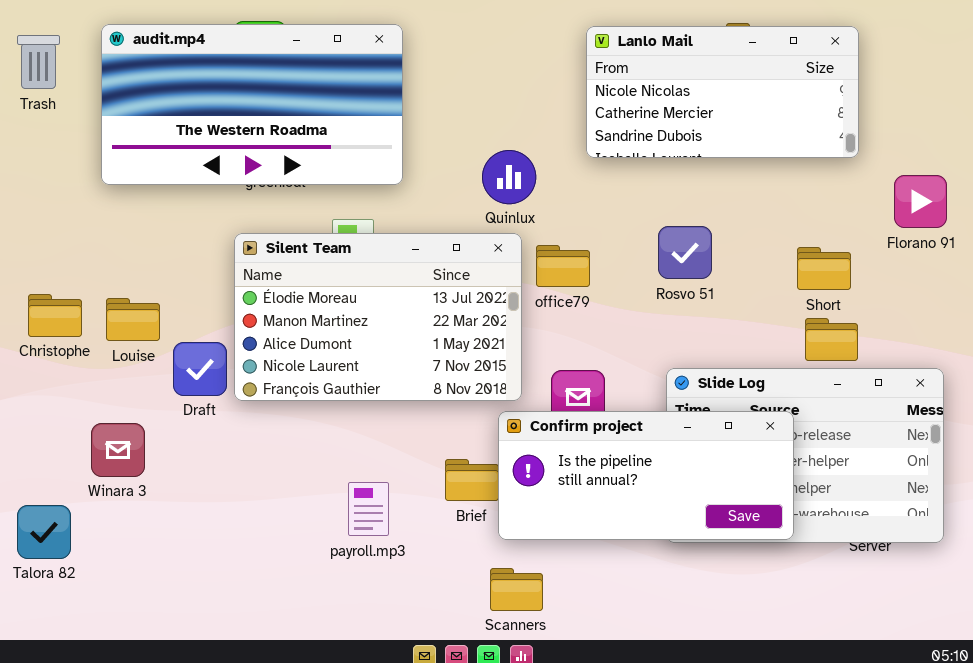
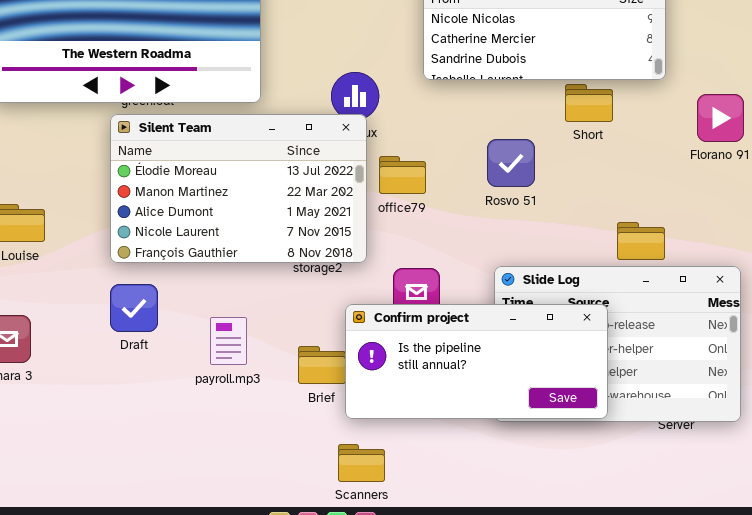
Silent Team: [234,233,522,401] -> [110,114,367,263], moved
Short: [797,247,851,290] -> [565,84,613,122], moved
Draft: [173,342,227,396] -> [110,284,158,332], moved
payroll.mp3: [348,482,389,536] -> [210,317,247,365], moved

